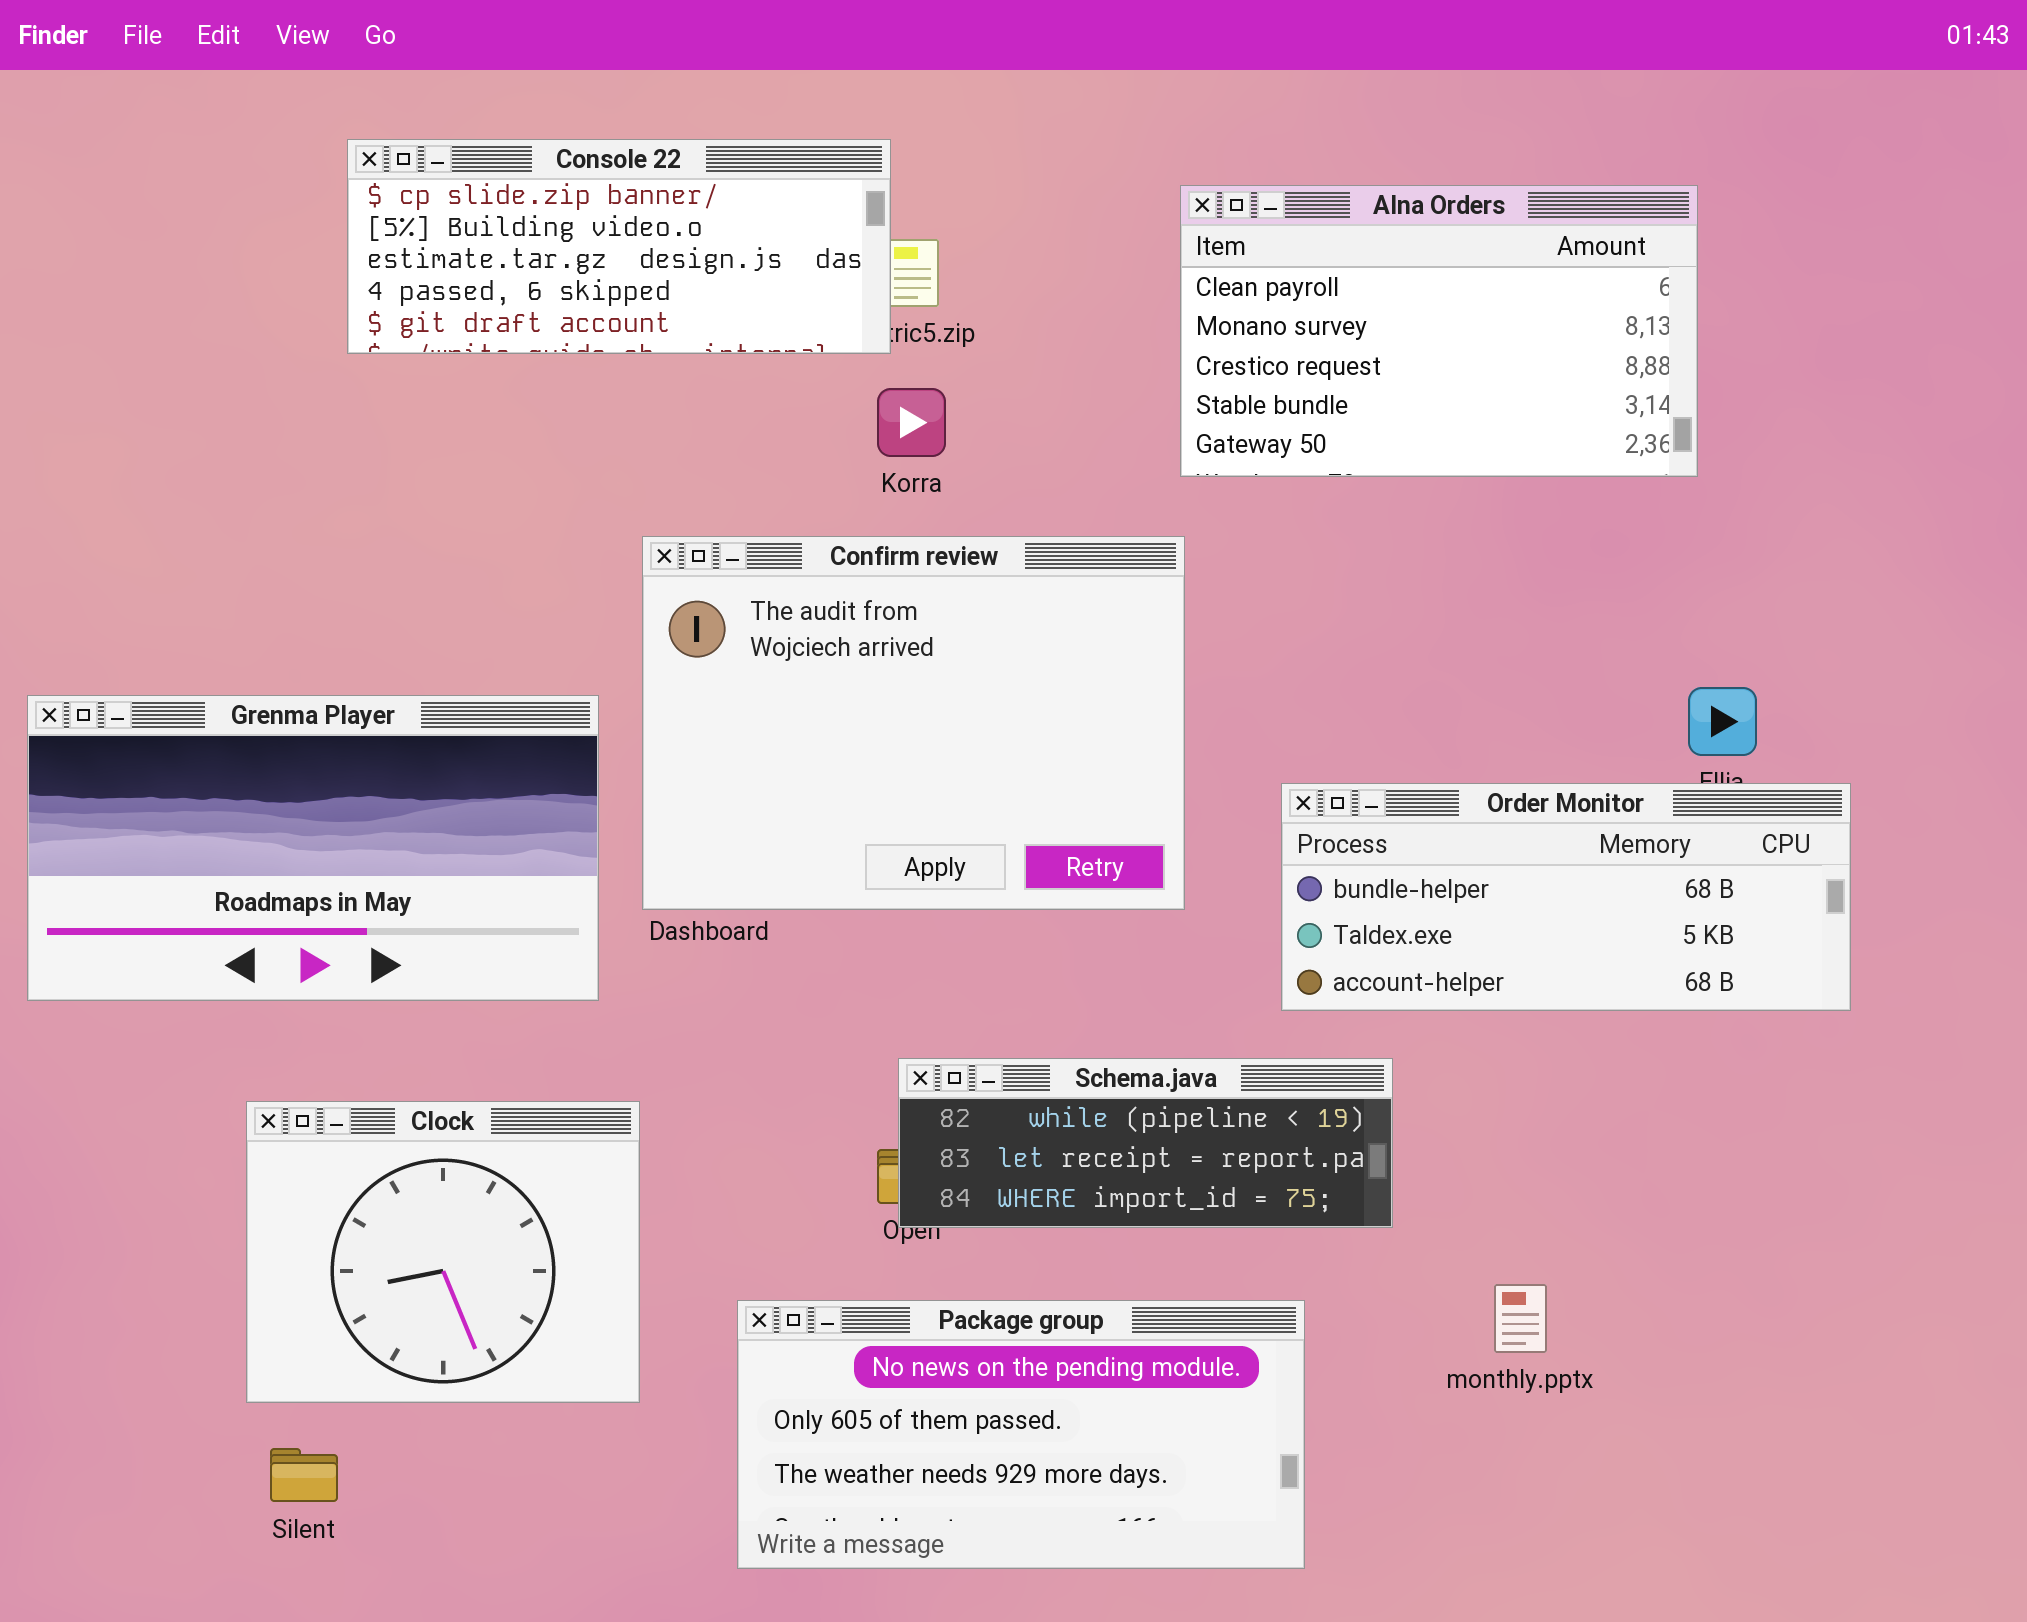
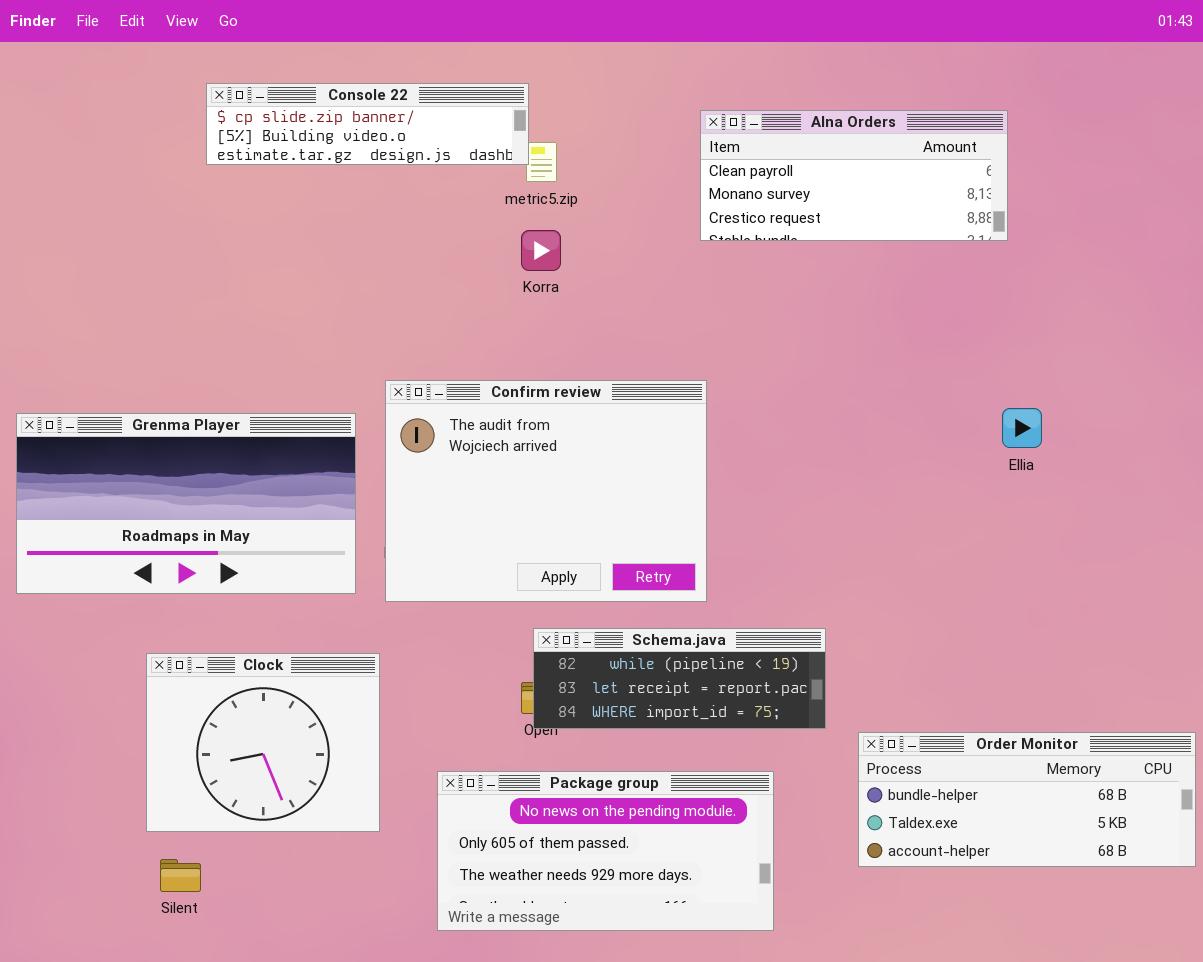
Console 22: [347,139,891,354] -> [206,83,529,165], resized
Alna Orders: [1180,185,1698,477] -> [700,110,1008,241], resized
Confirm review: [642,536,1185,910] -> [385,380,707,602], moved
Order Monitor: [1281,783,1851,1011] -> [858,732,1196,867], moved

